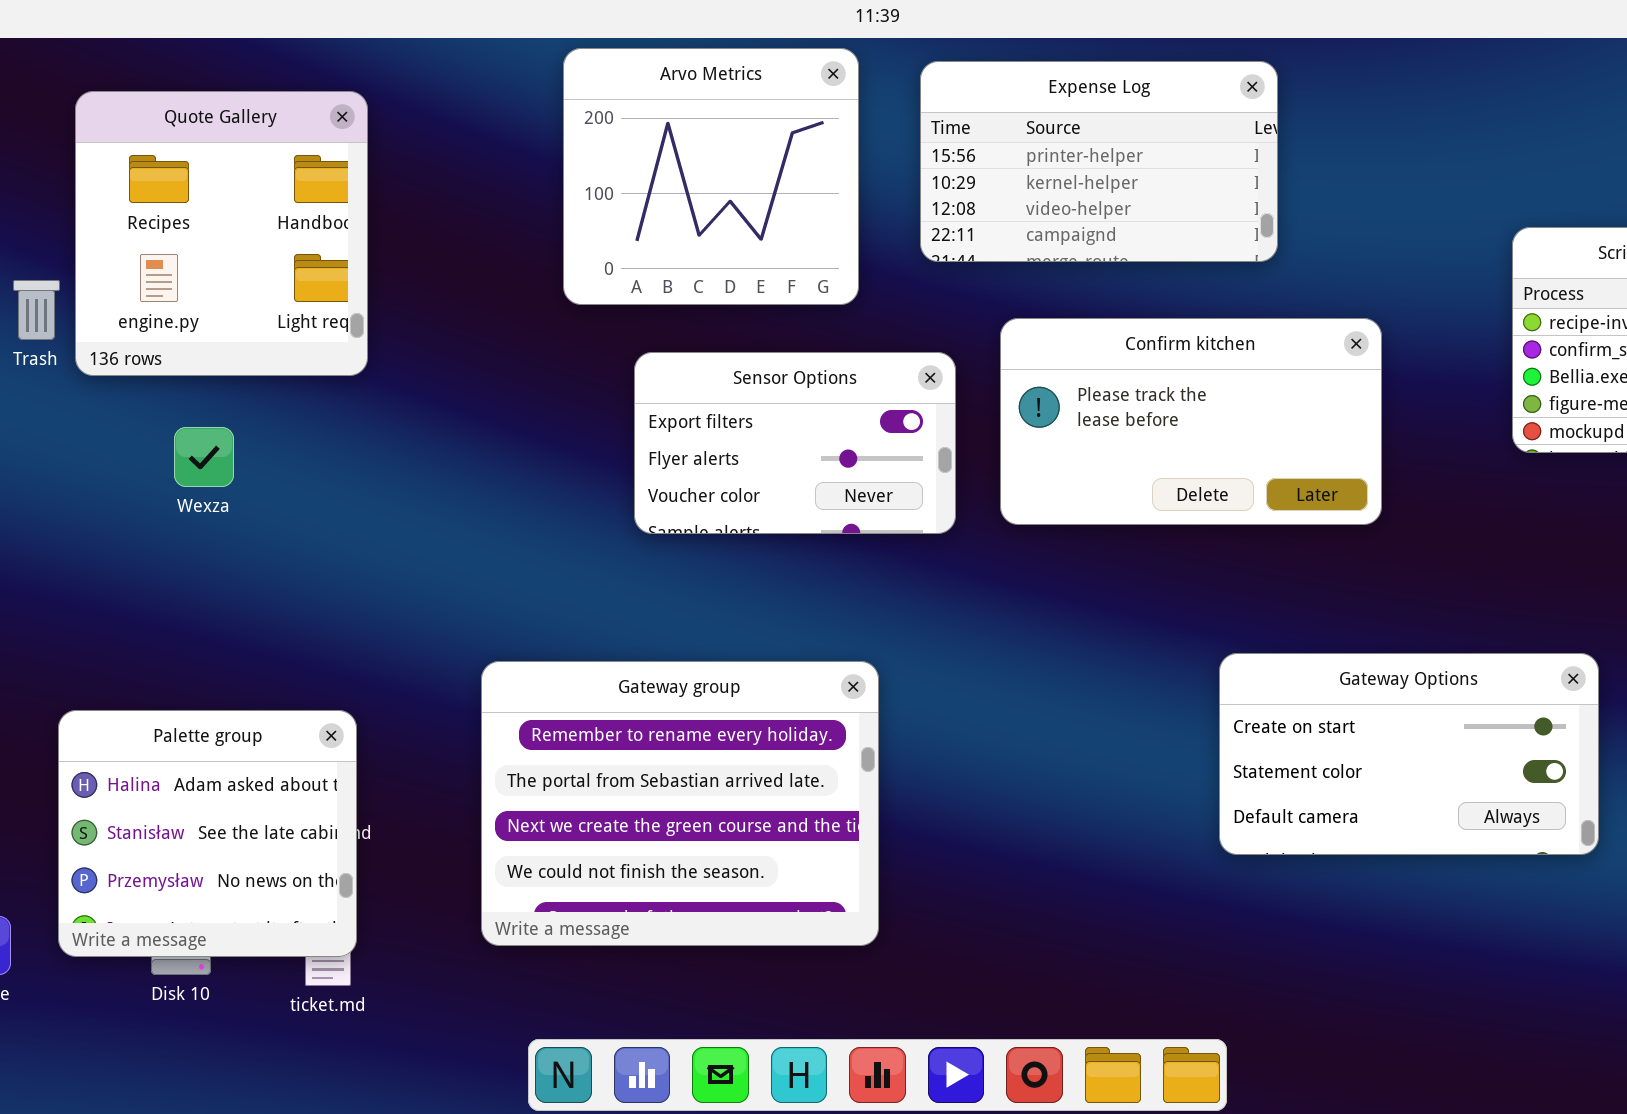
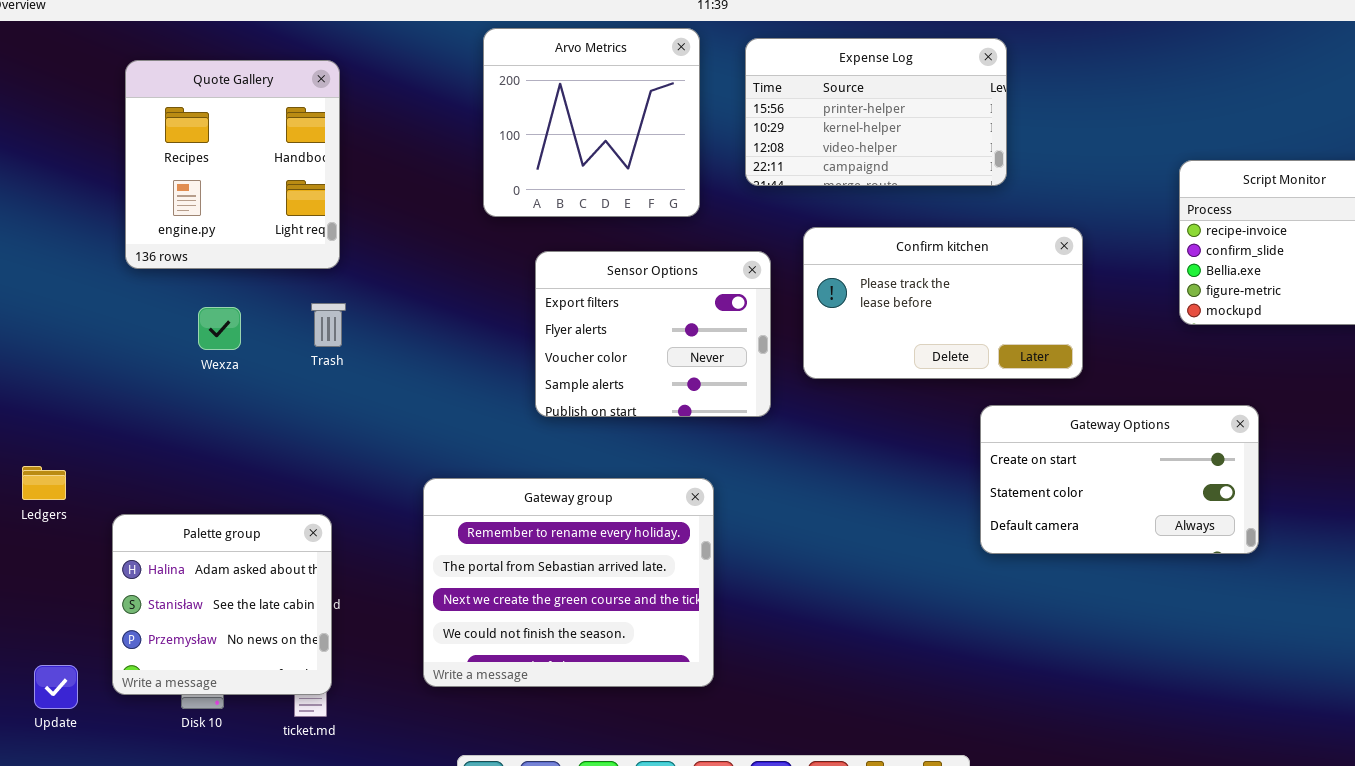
Trash: [13,280,60,340] -> [311,303,346,347], moved
Sensor Options: [634,352,956,534] -> [535,251,771,417], resized
Gateway Options: [1219,653,1599,855] -> [980,405,1259,554], moved

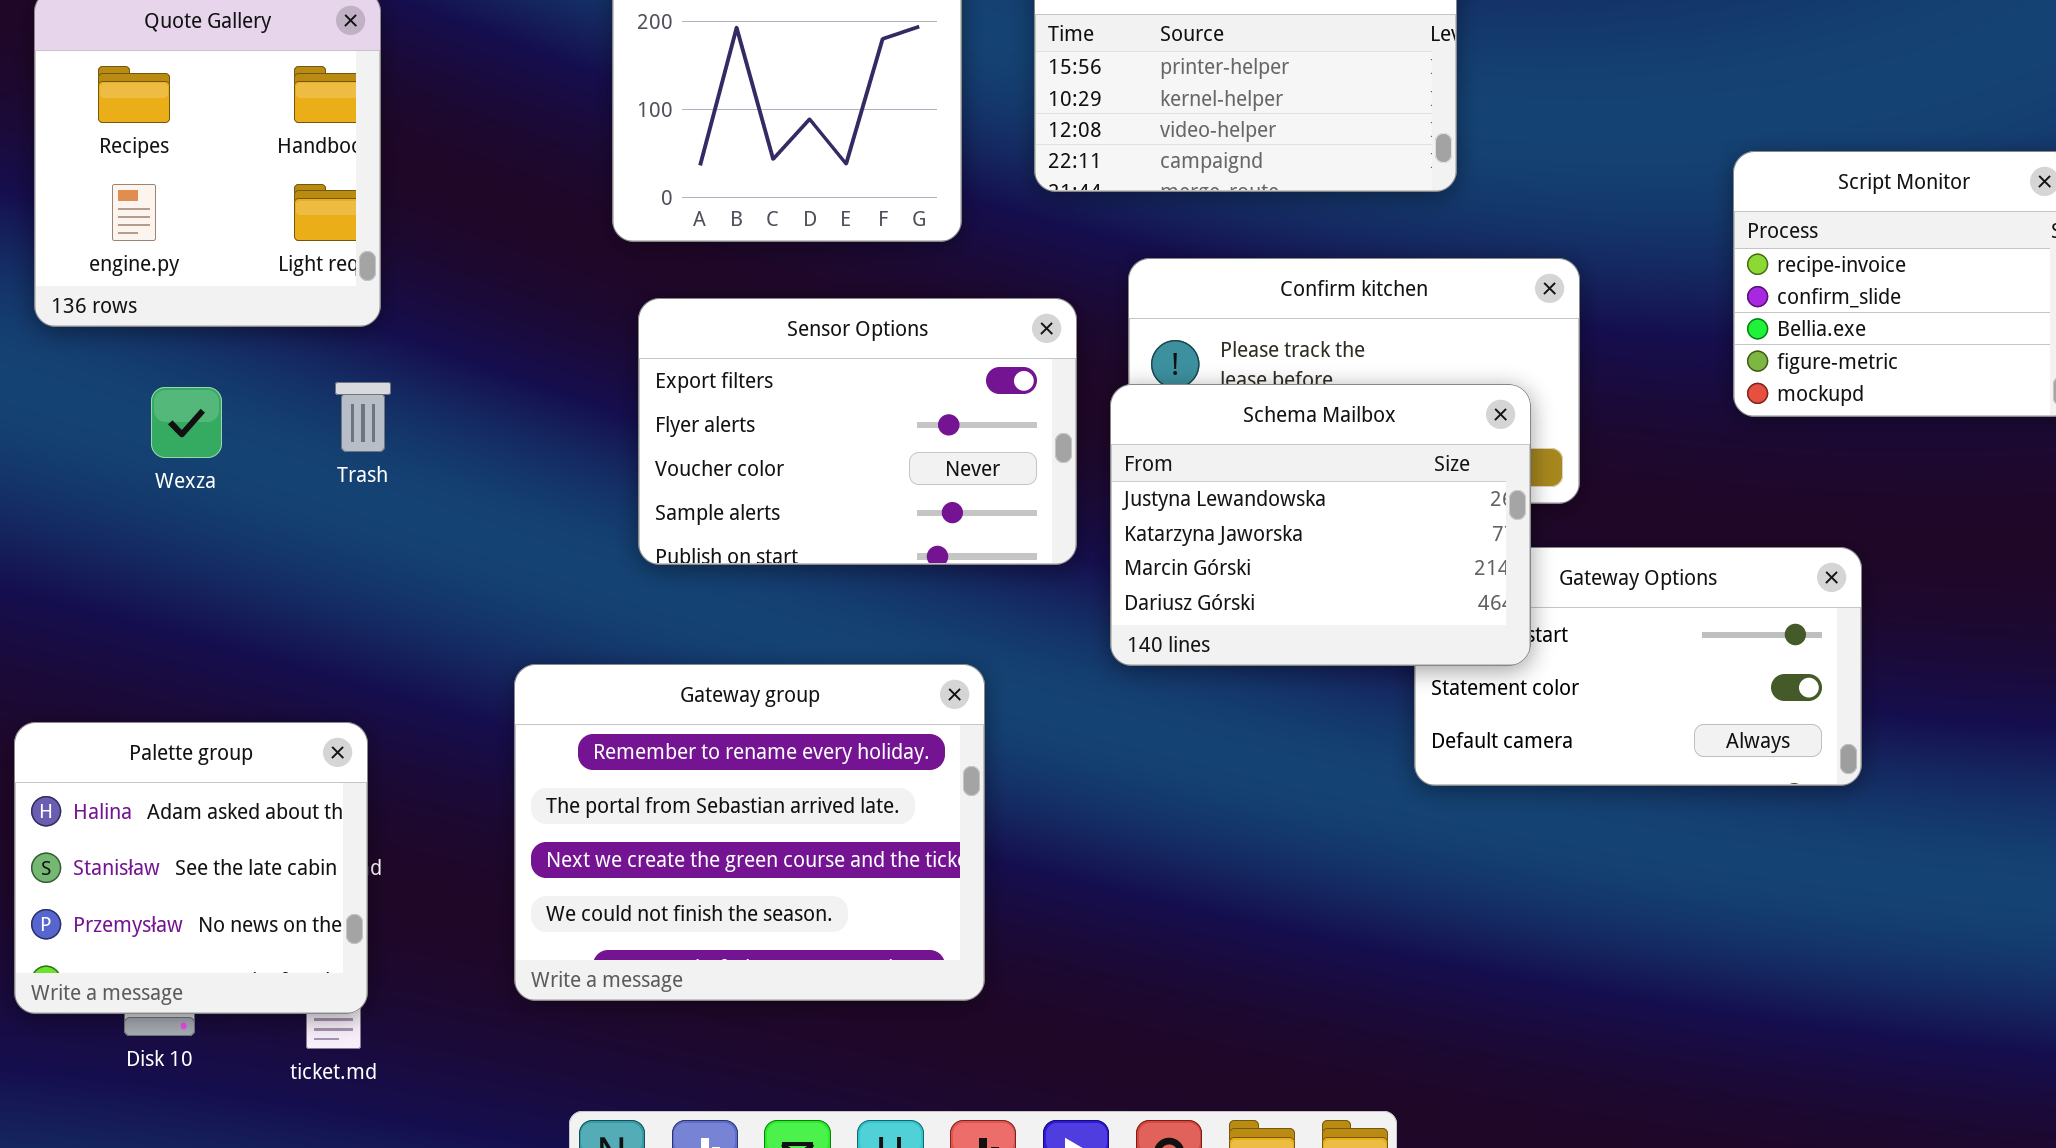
Sensor Options: [535,251,771,417] -> [638,298,1077,565], resized
Schema Mailbox: none -> [1110,384,1531,666], opened

